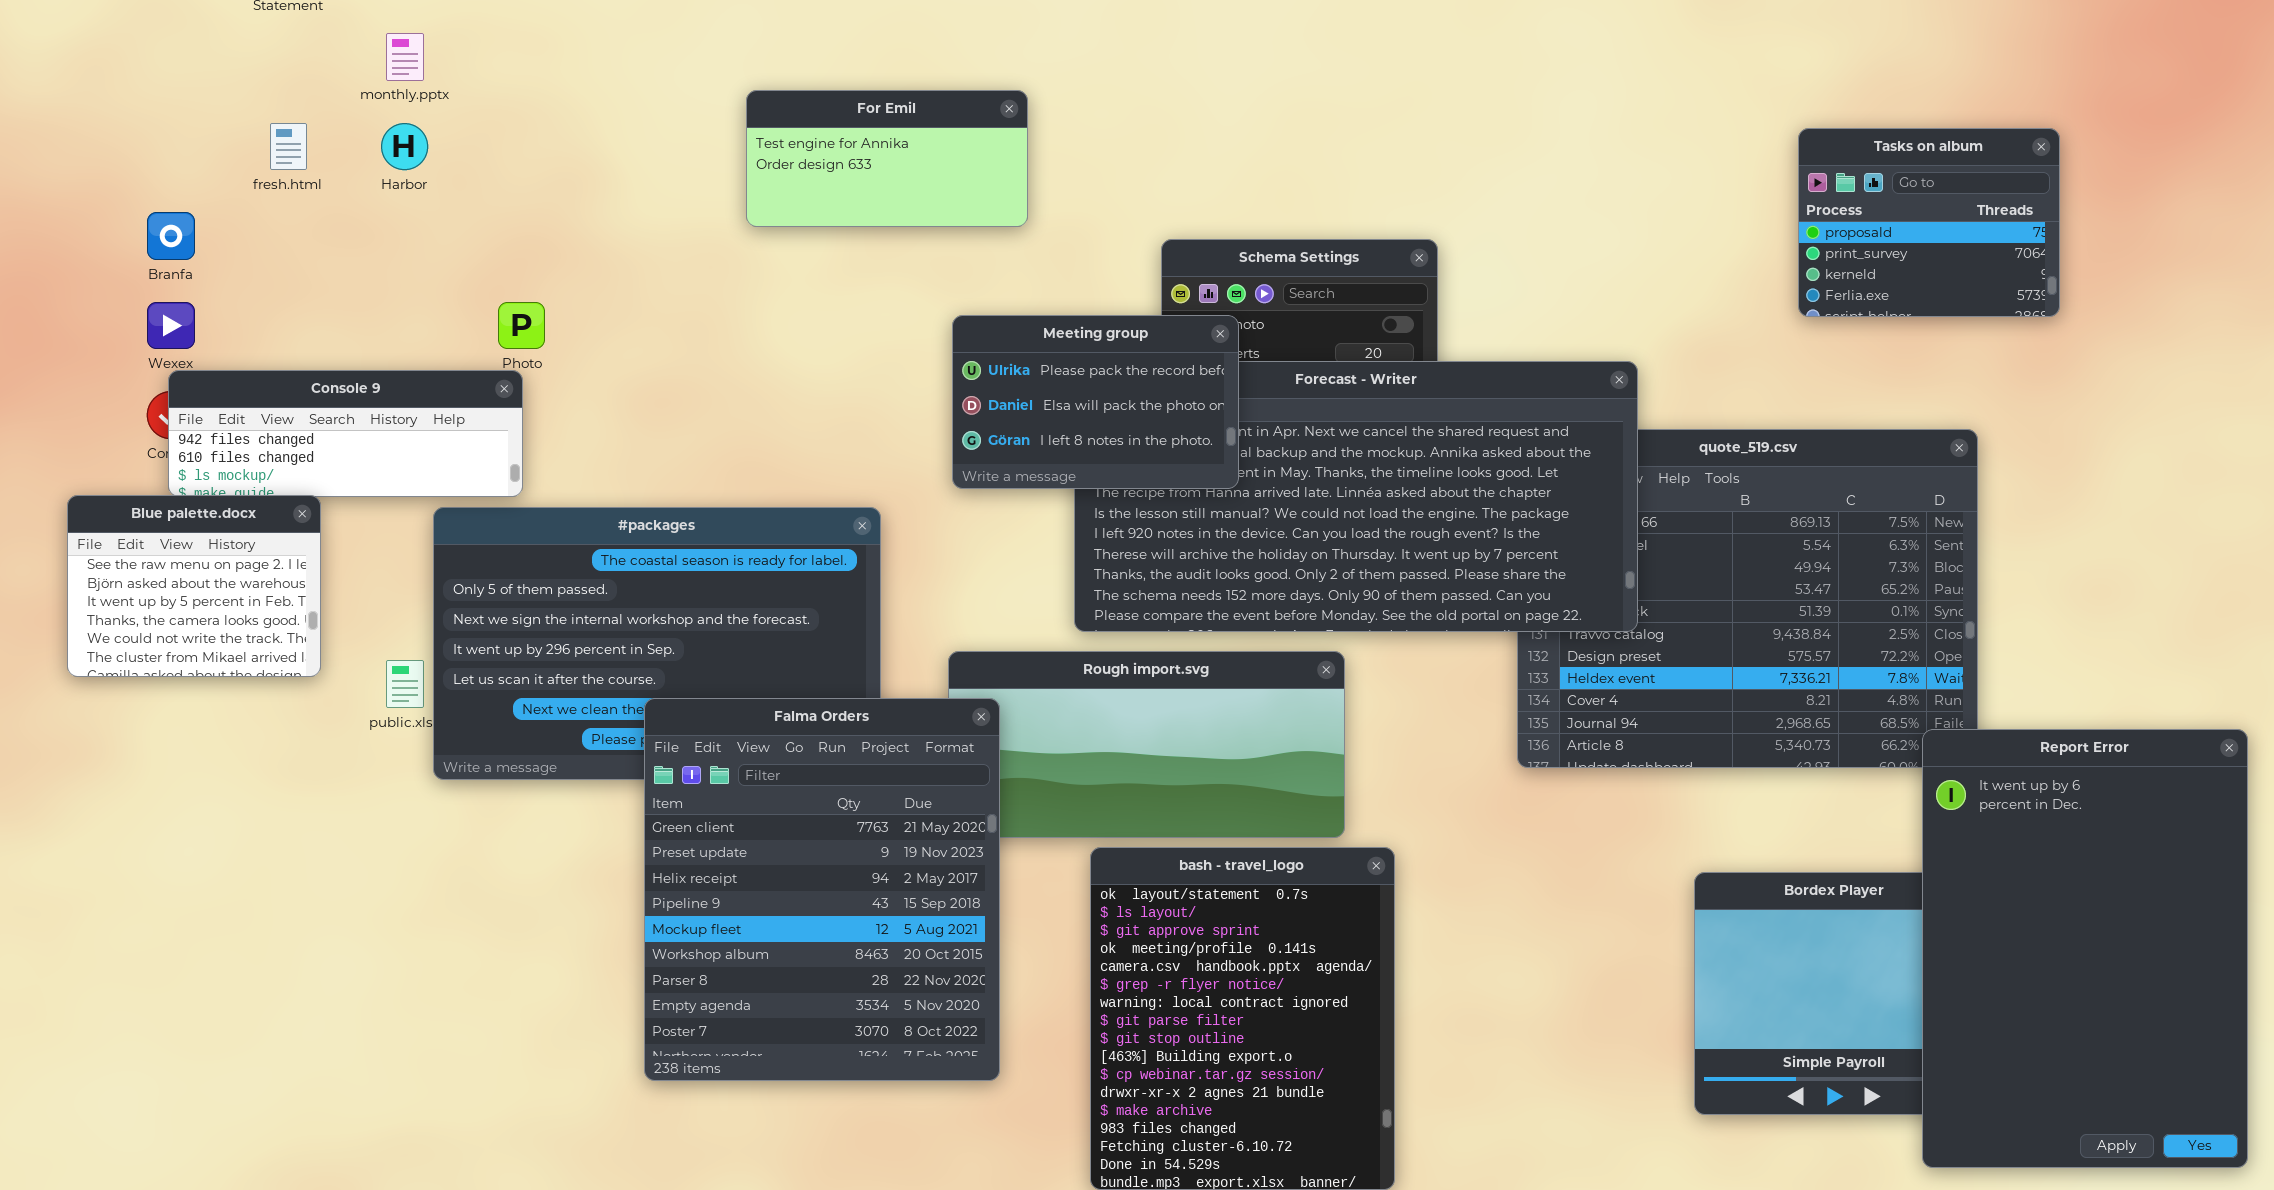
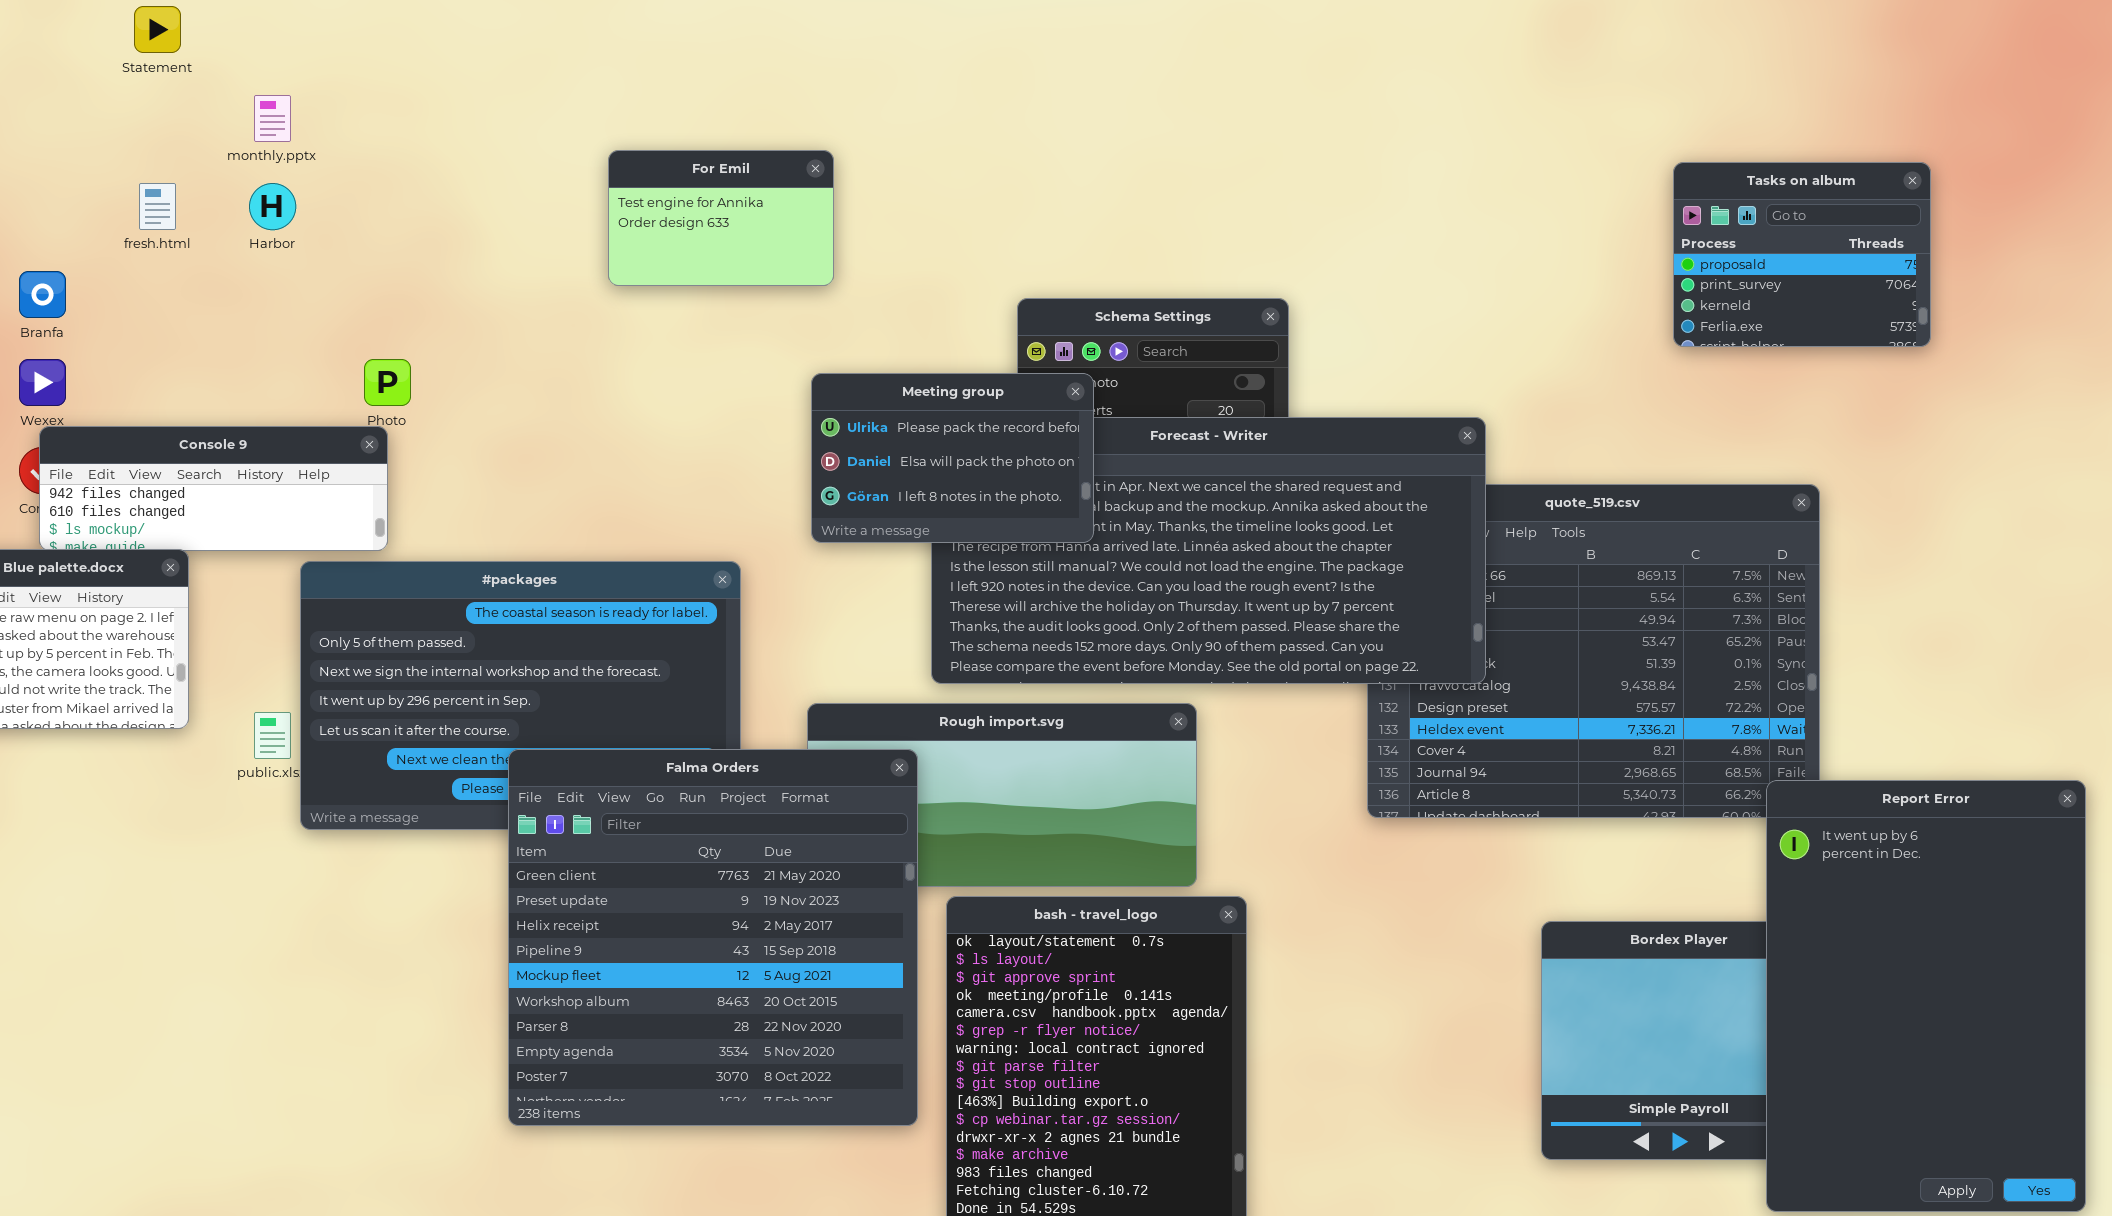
For Emil: [746,90,1028,227] -> [608,150,834,286], resized
Tasks on album: [1798,128,2060,317] -> [1673,162,1931,347], moved
Falma Orders: [644,698,1000,1081] -> [508,749,918,1126], resized

